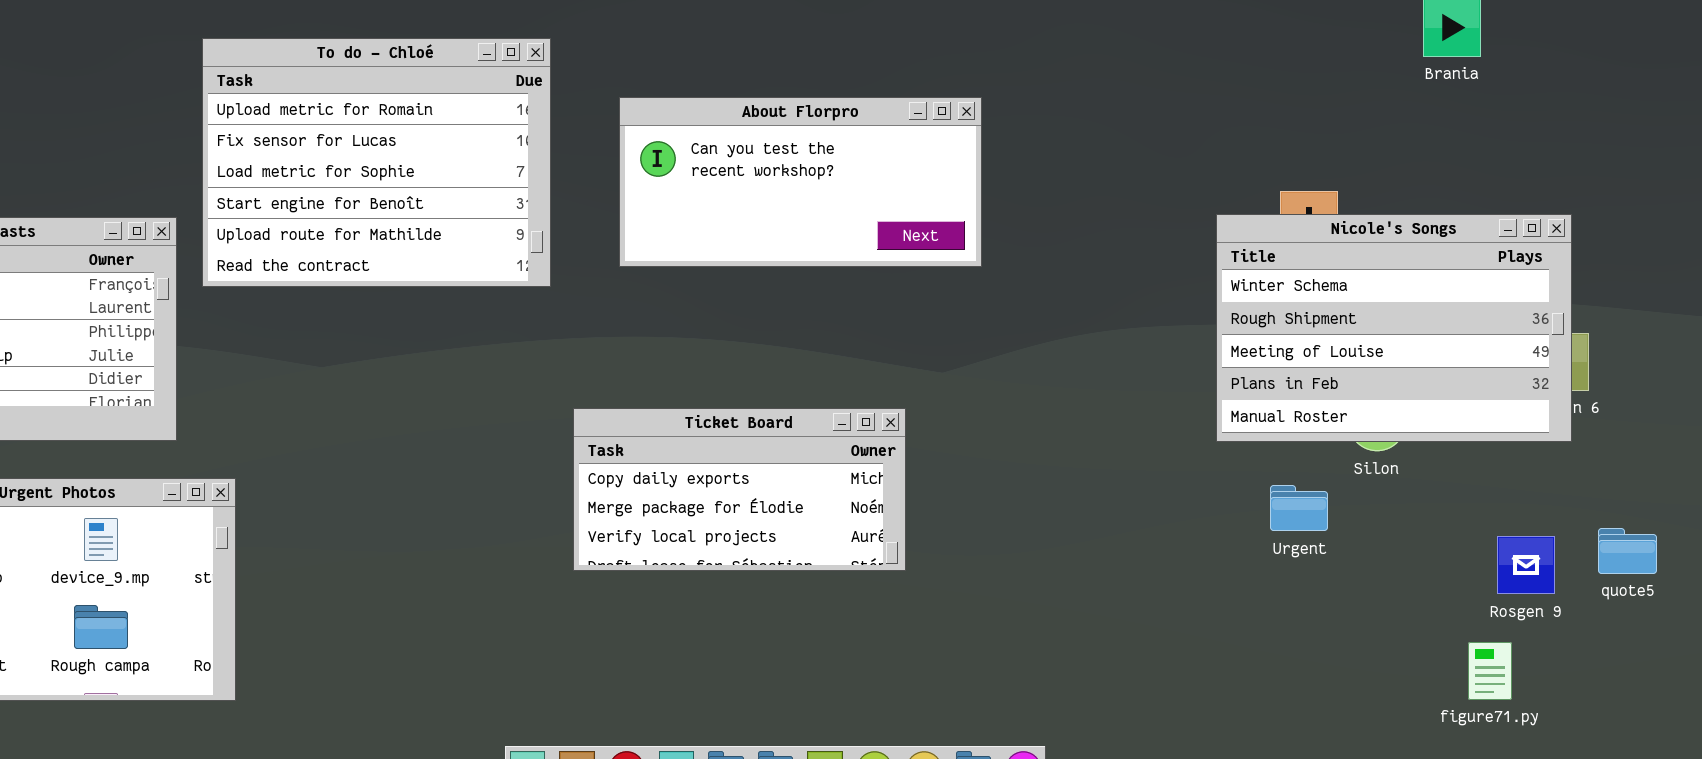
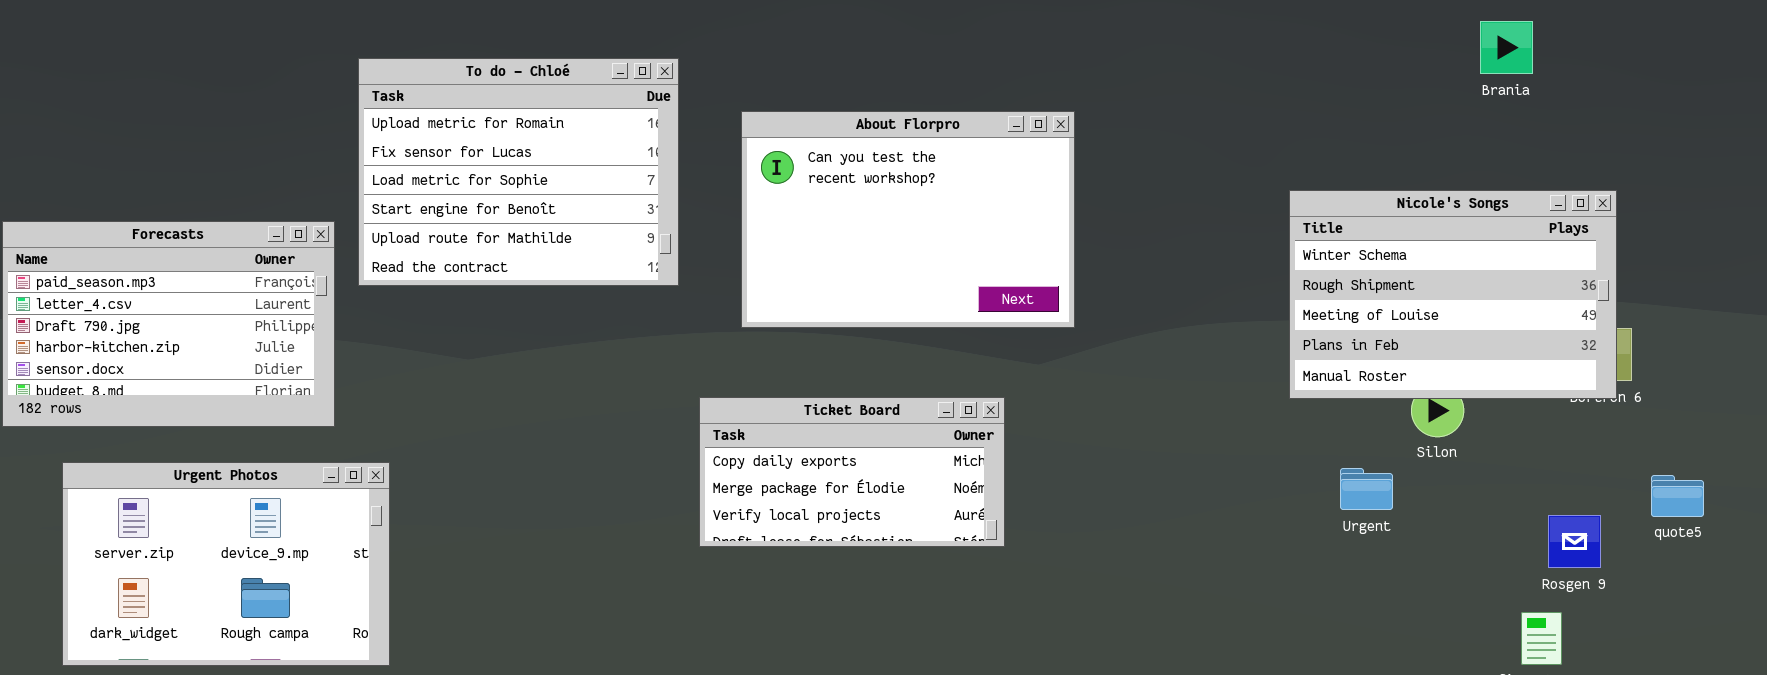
About Florpro: [619,97,982,267] -> [741,111,1075,328], resized
Nicole's Songs: [1216,214,1572,442] -> [1289,190,1617,399], moved
quote5: [1598,528,1657,574] -> [1651,475,1704,517], moved

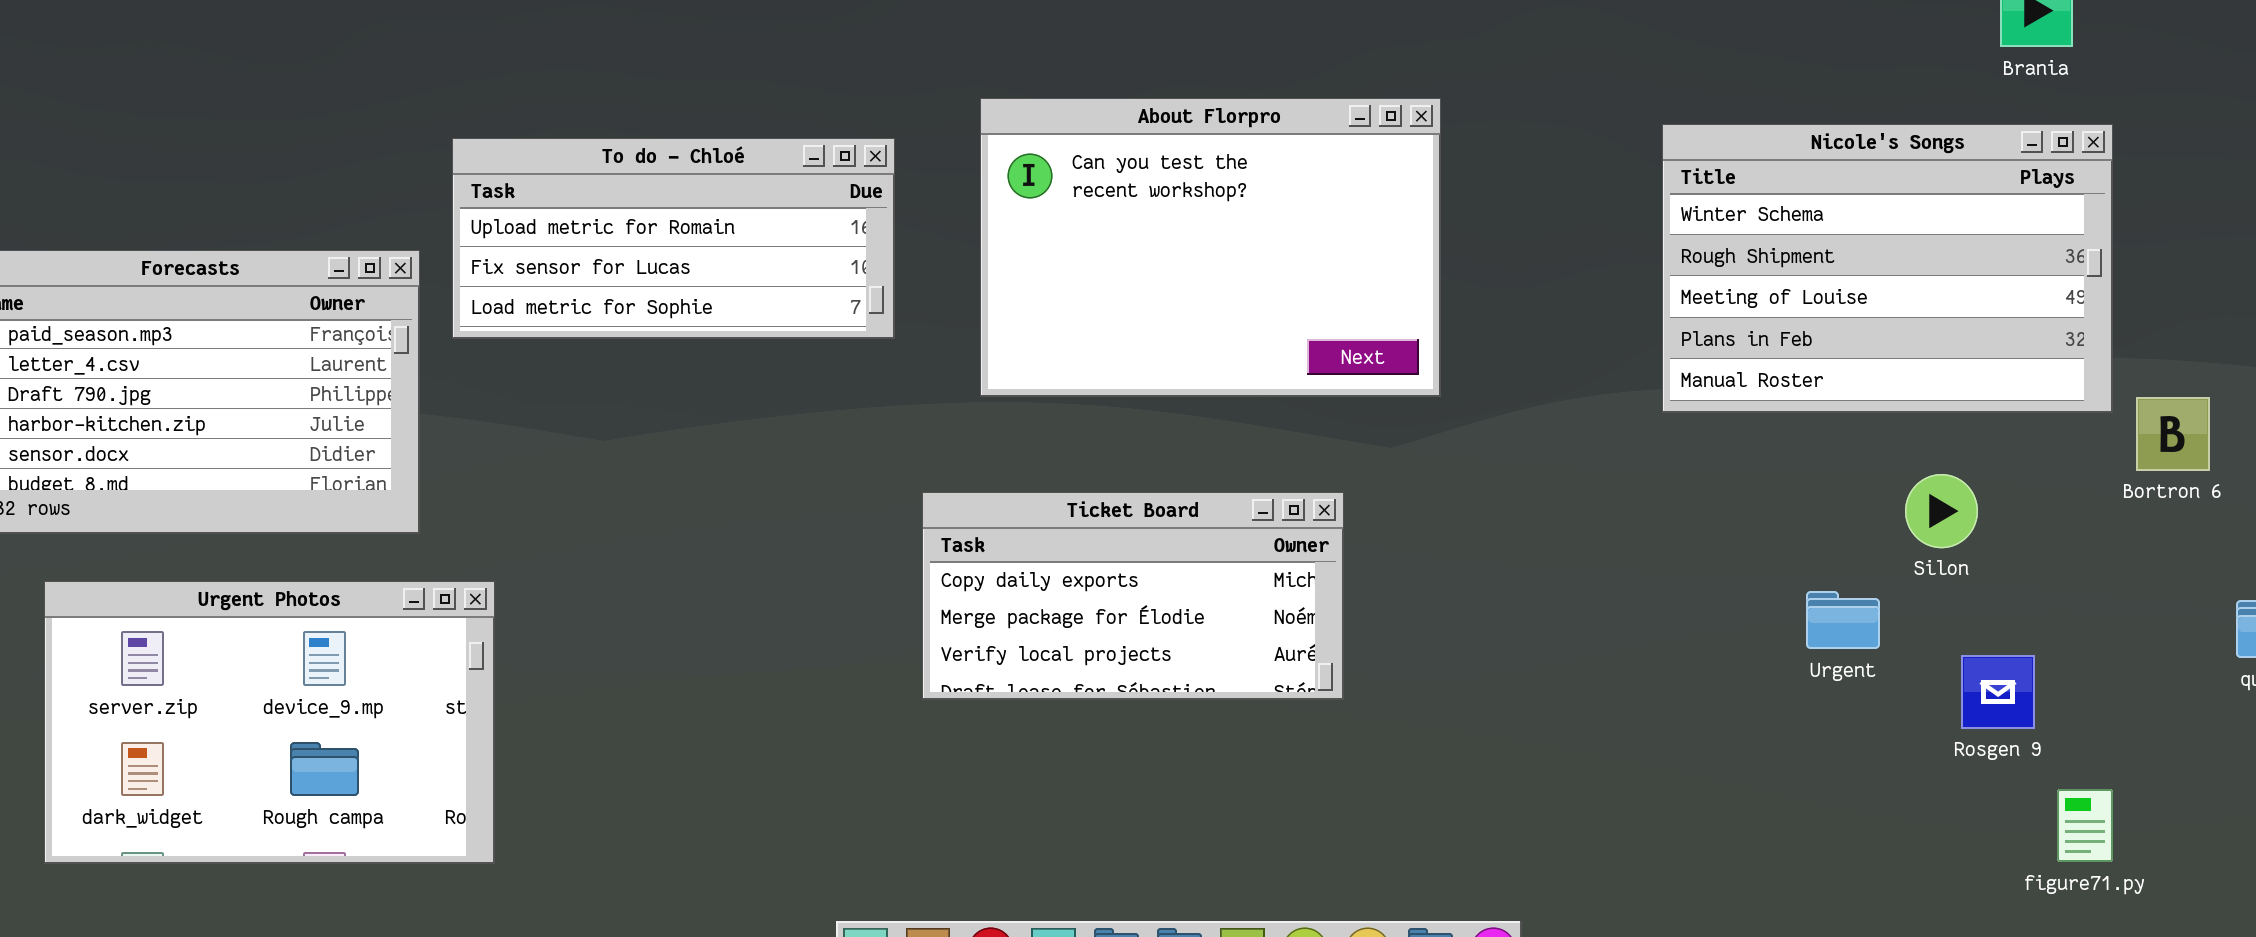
To do - Chloé: [358,58,679,286] -> [452,138,895,339], resized
Nicole's Songs: [1289,190,1617,399] -> [1662,124,2113,413], moved
Rosgen 9: [1548,515,1601,568] -> [1961,655,2035,729], moved

